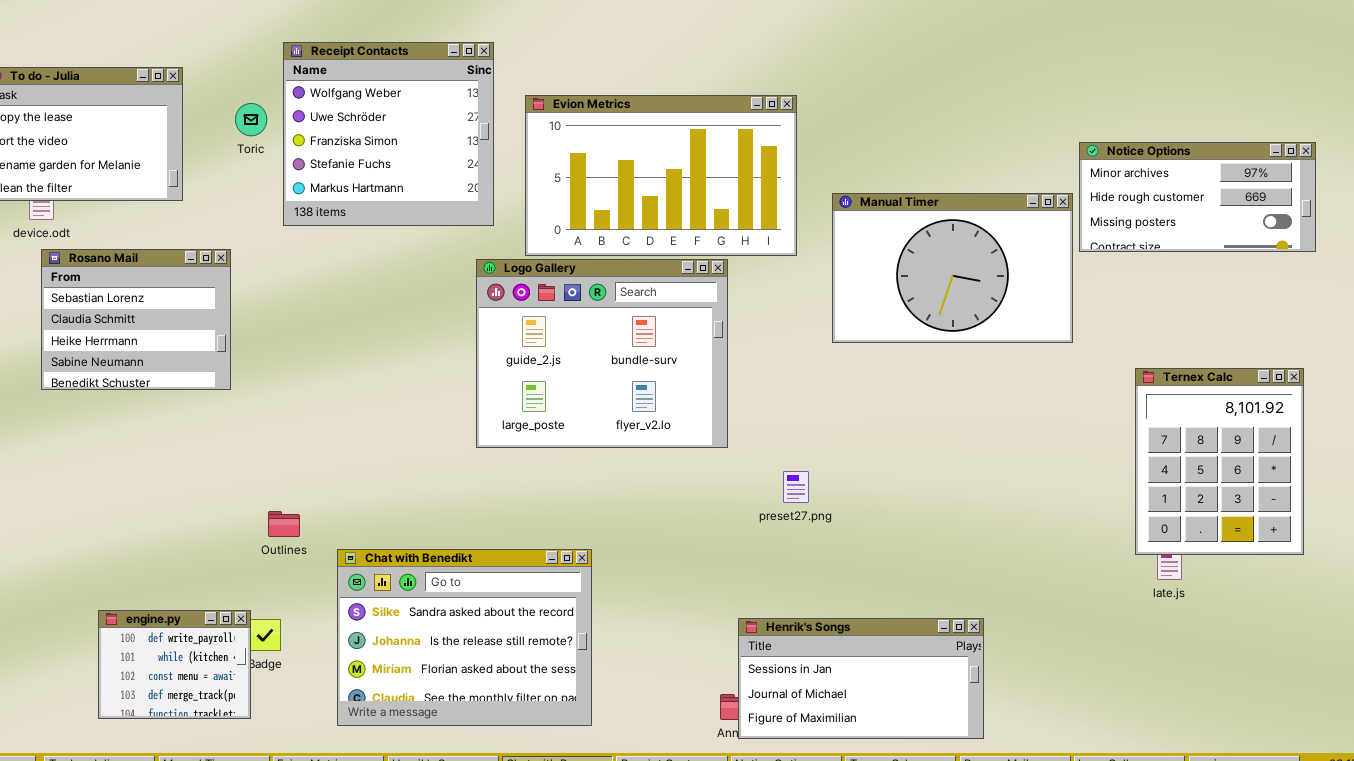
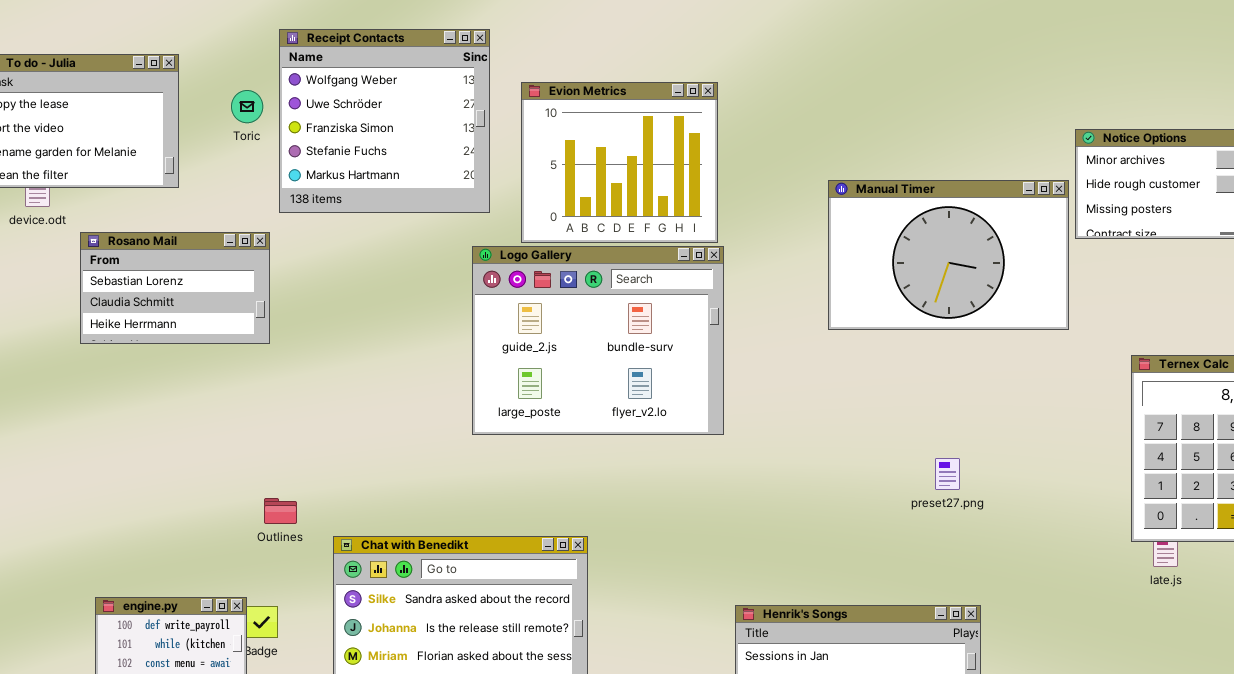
Evion Metrics: [525,95,797,256] -> [521,82,718,243], resized
Rosano Mail: [41,249,231,390] -> [80,232,270,344], moved, resized
preset27.png: [783,471,809,503] -> [935,458,960,490], moved

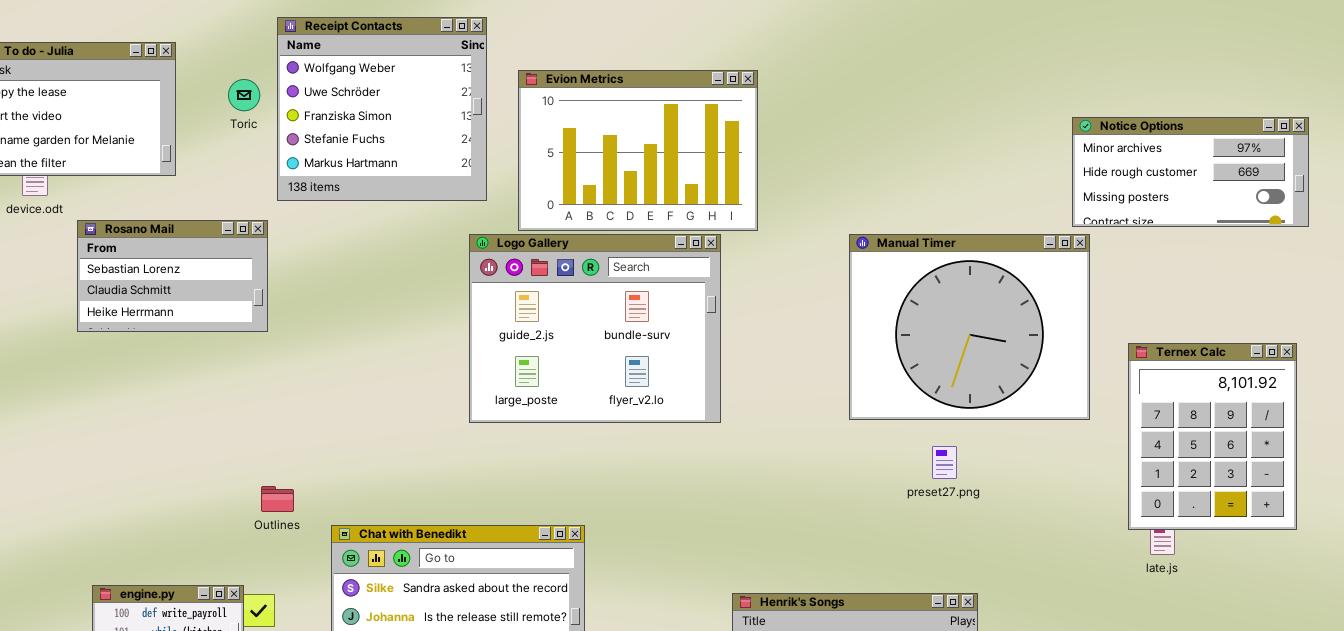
Evion Metrics: [521,82,718,243] -> [518,70,758,231], resized
Manual Timer: [828,180,1069,330] -> [849,234,1090,420], moved, resized

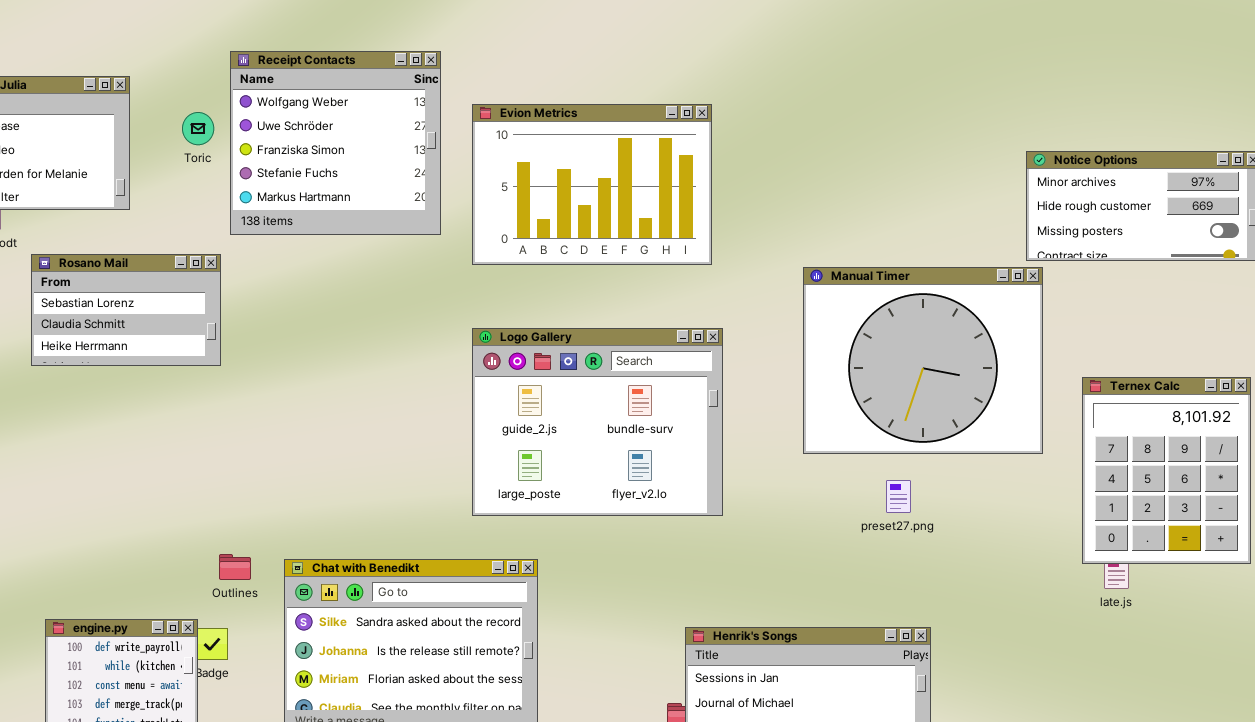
Logo Gallery: [469,234,721,423] -> [472,328,723,516], moved
Outlines: [261,486,294,512] -> [219,554,251,580], moved

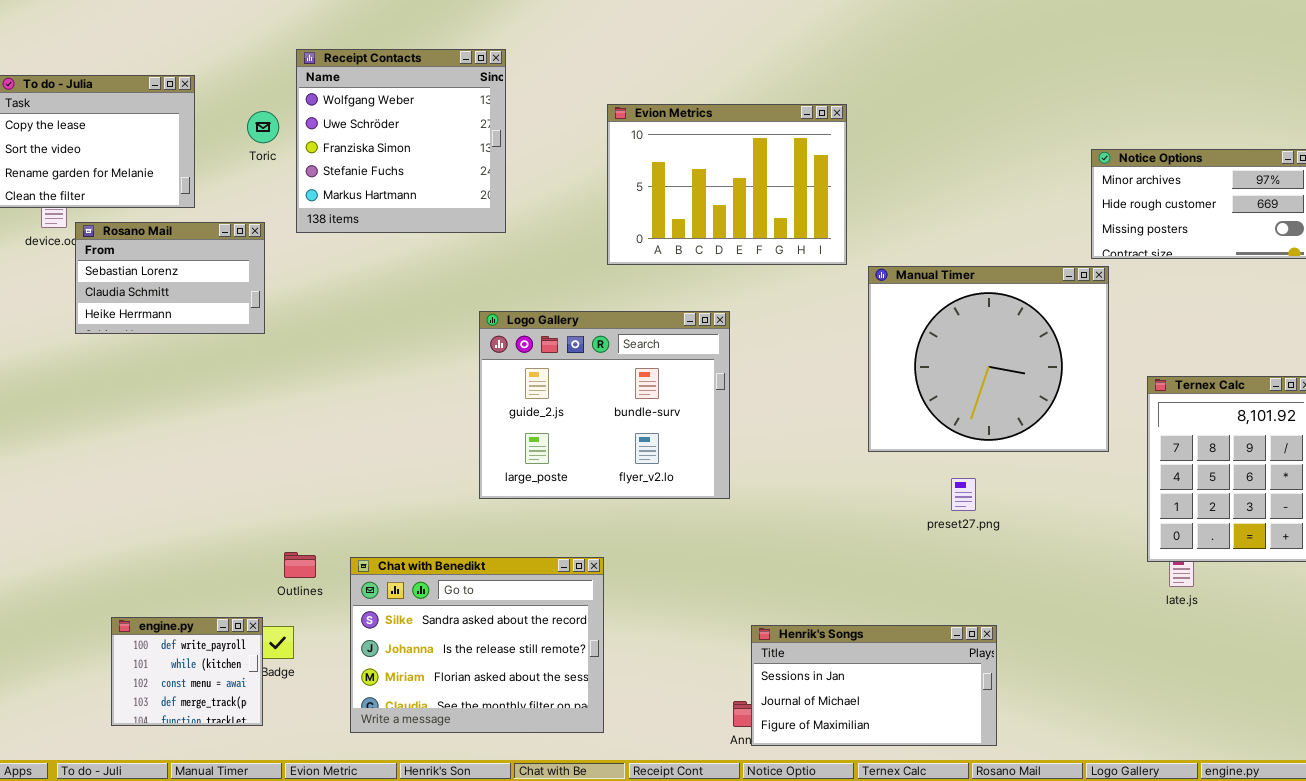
Evion Metrics: [472,104,712,265] -> [607,104,847,265], moved
Rosano Mail: [31,254,221,366] -> [75,222,265,334], moved
Logo Gallery: [472,328,723,516] -> [479,311,730,499], moved

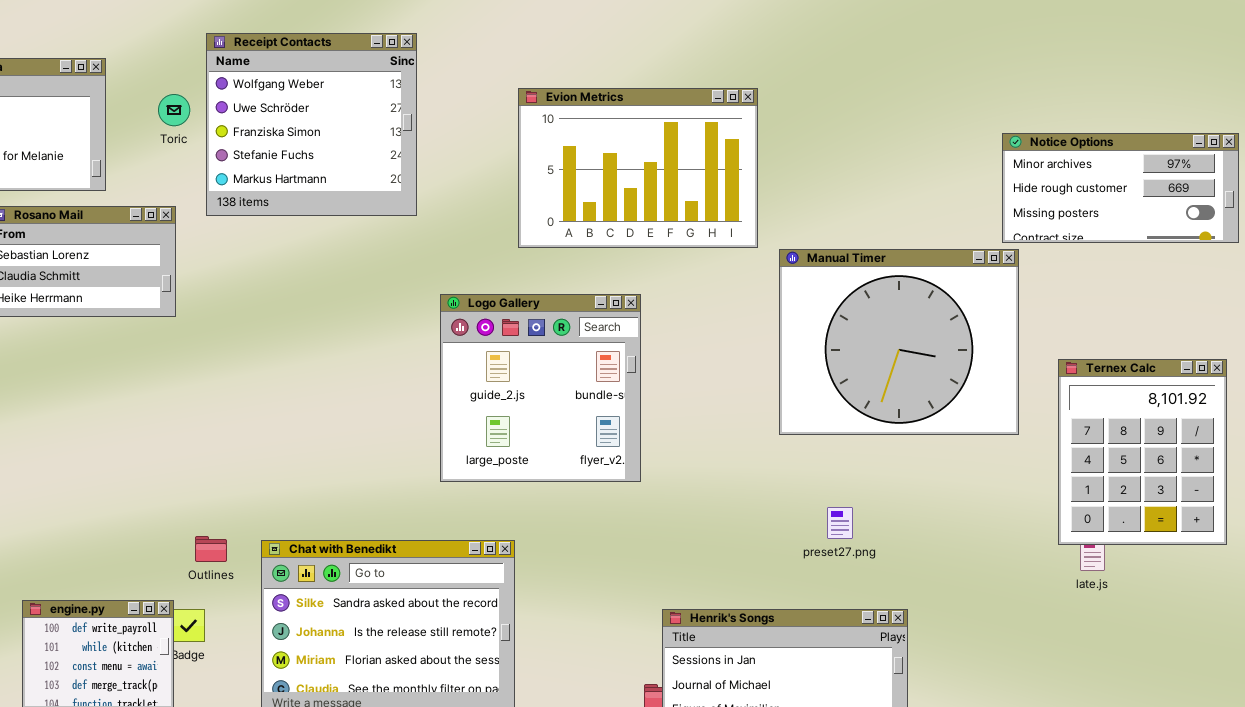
Logo Gallery: [479,311,730,499] -> [440,294,641,482], resized
preset27.png: [951,478,976,511] -> [827,507,853,539], moved

